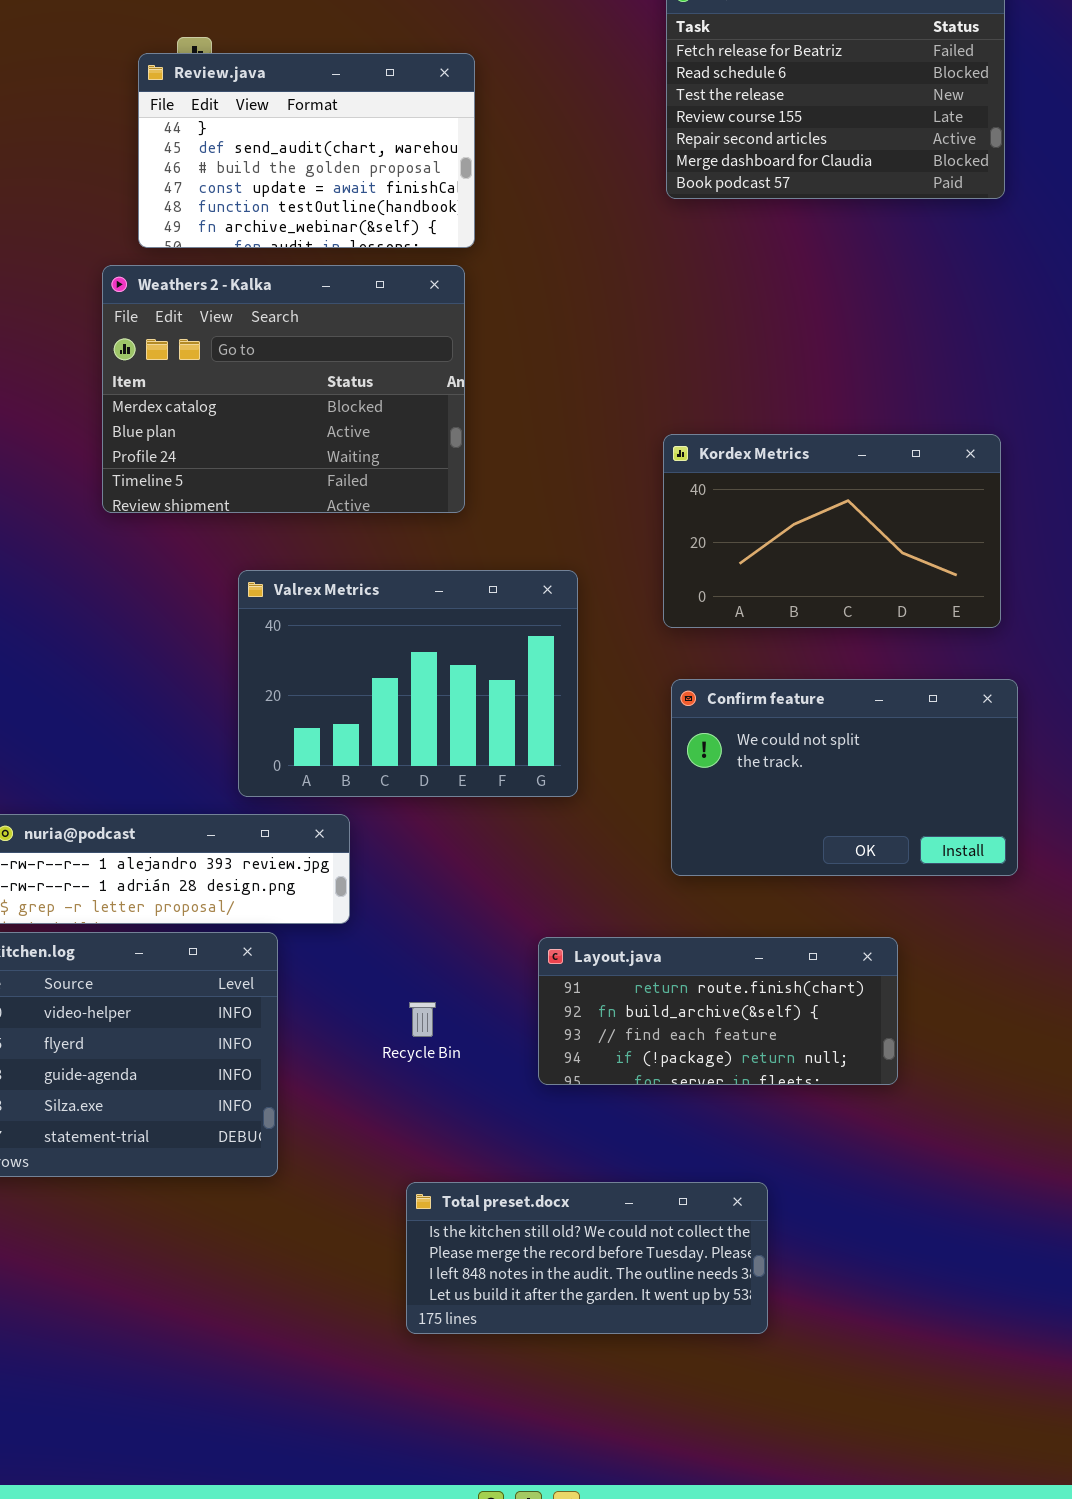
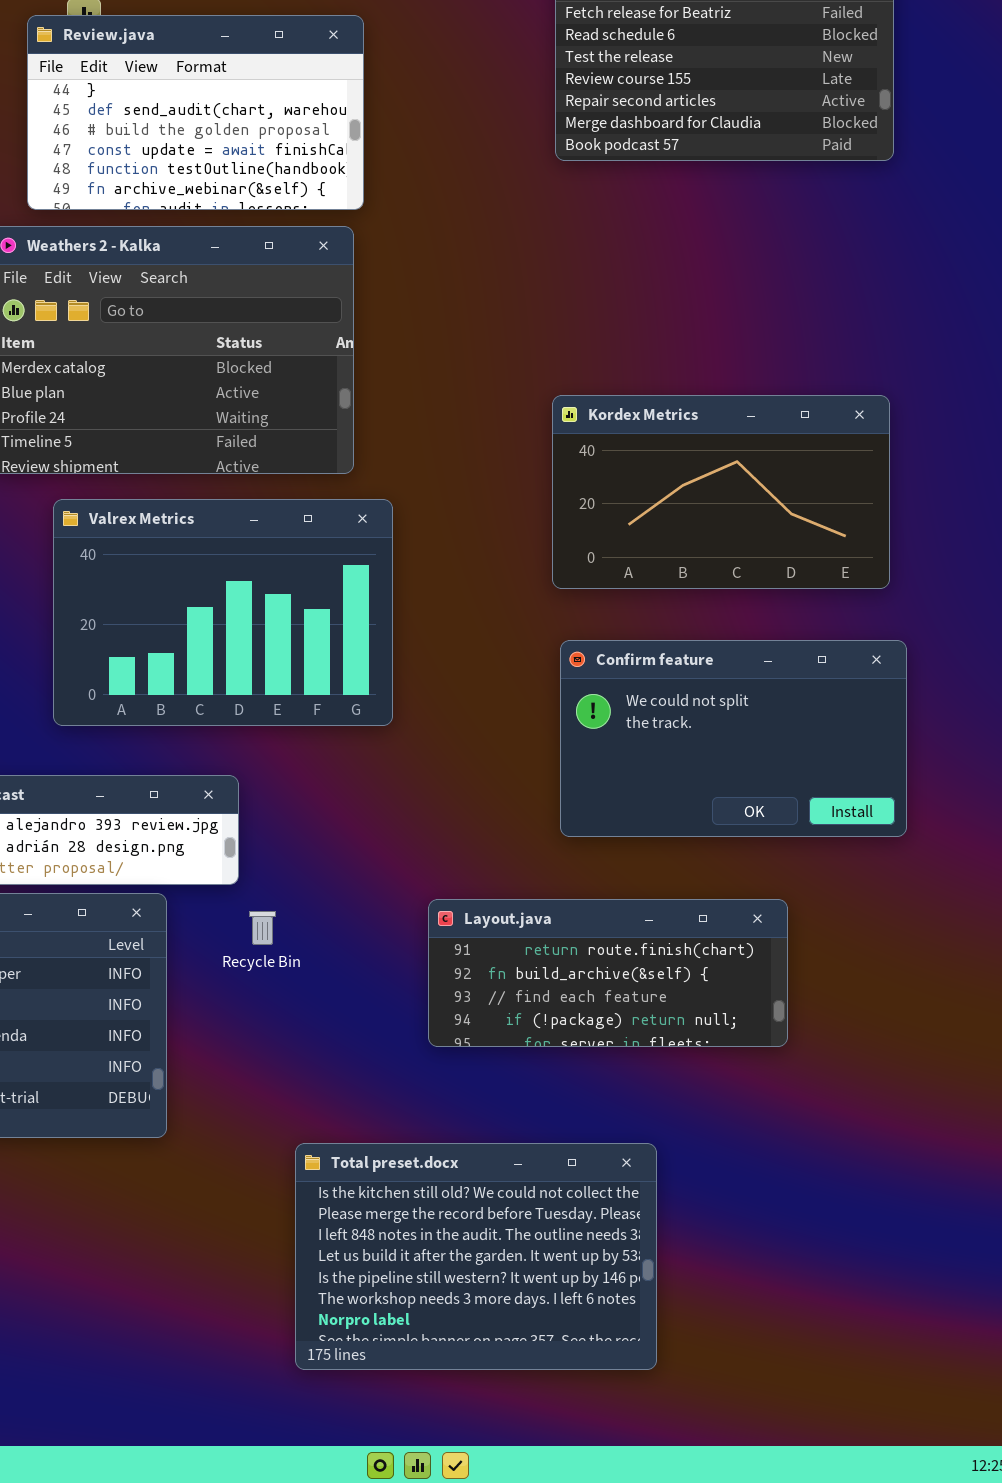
Valrex Metrics: [238,570,578,797] -> [53,499,393,726], moved
Recycle Bin: [409,1002,436,1037] -> [249,911,276,945], moved
Total preset.docx: [406,1182,768,1334] -> [295,1143,657,1370], resized

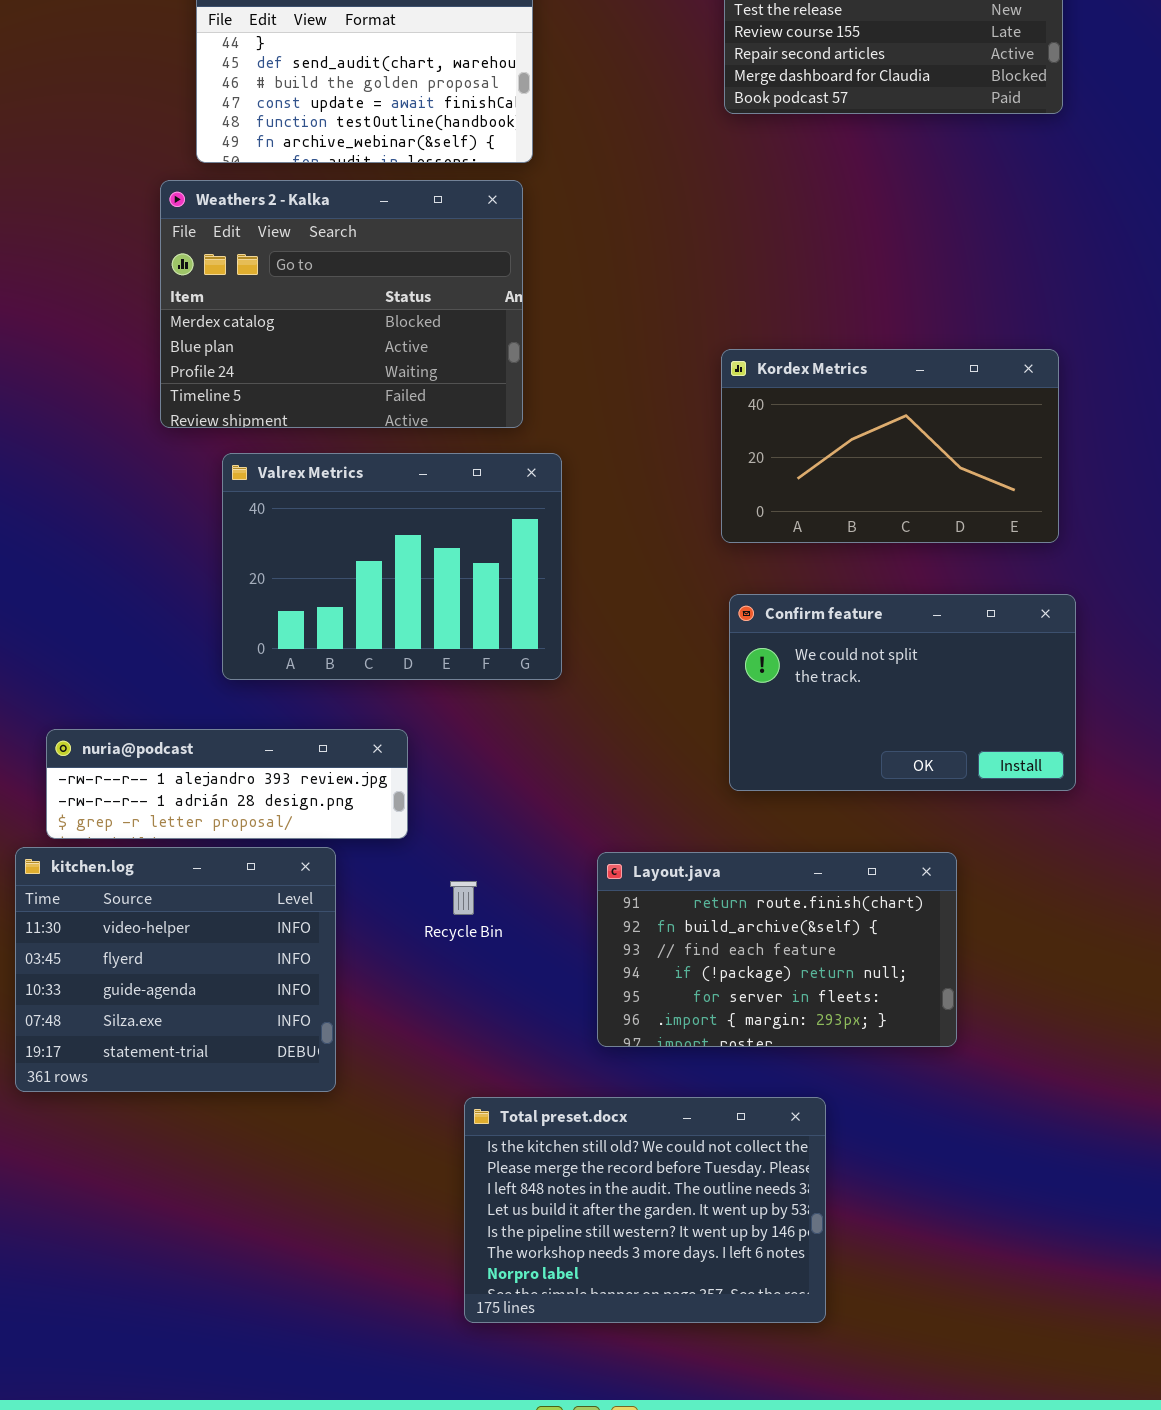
Layout.java: [428,899,788,1047] -> [597,852,957,1047], resized
Recycle Bin: [249,911,276,945] -> [450,881,477,915], moved

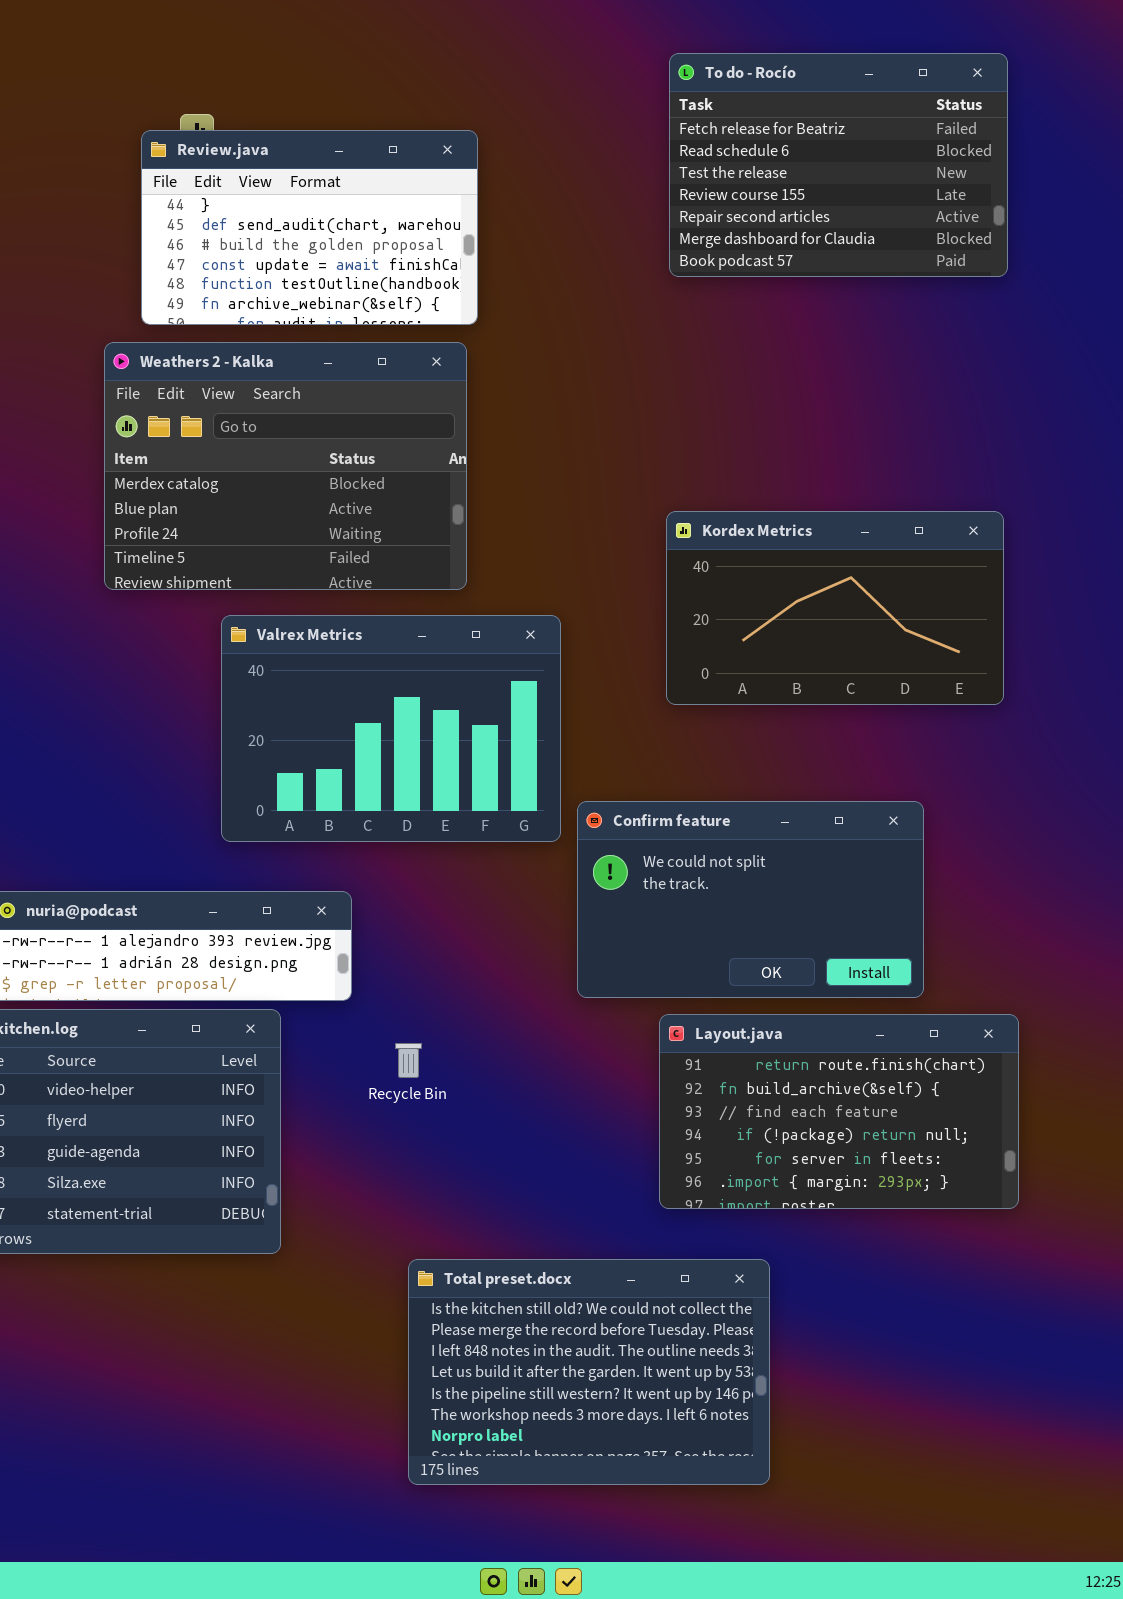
Valrex Metrics: [222,453,562,680] -> [221,615,561,842], moved
Confirm feature: [729,594,1076,791] -> [577,801,924,998], moved
Layout.java: [597,852,957,1047] -> [659,1014,1019,1209], moved

